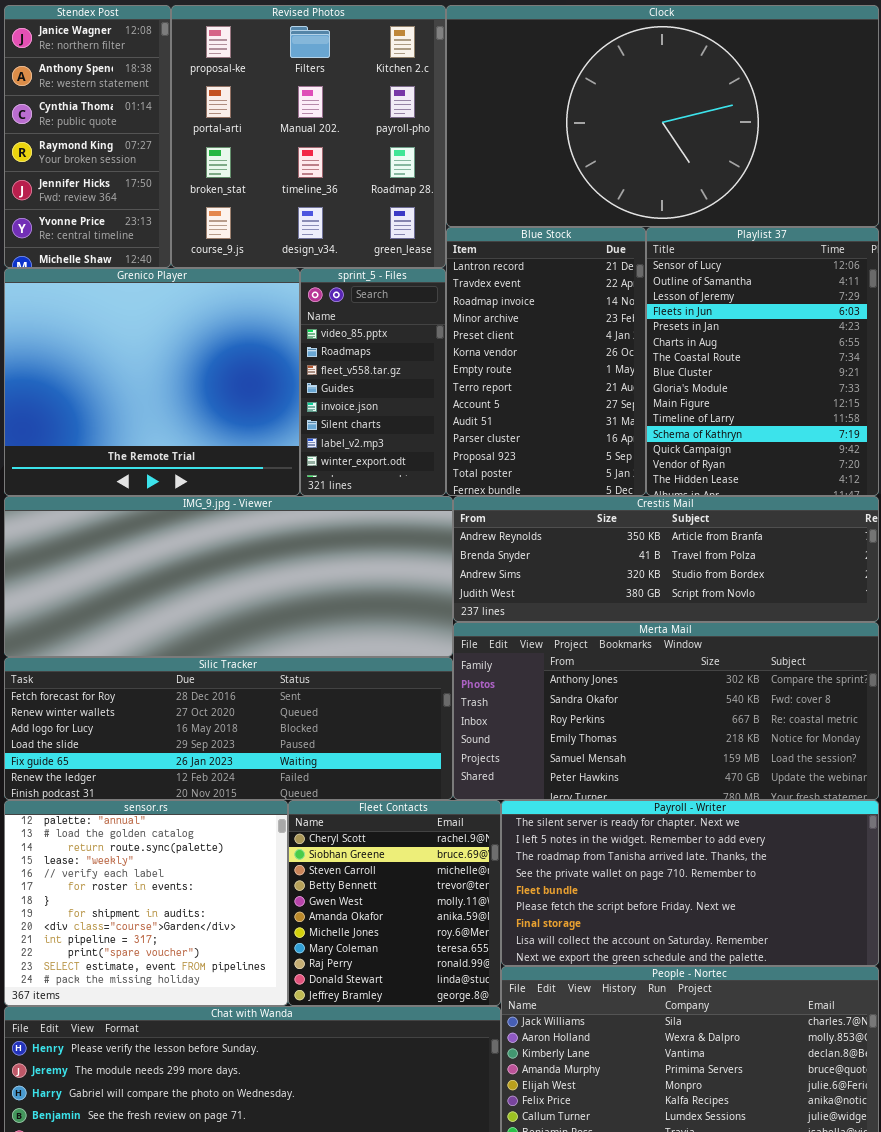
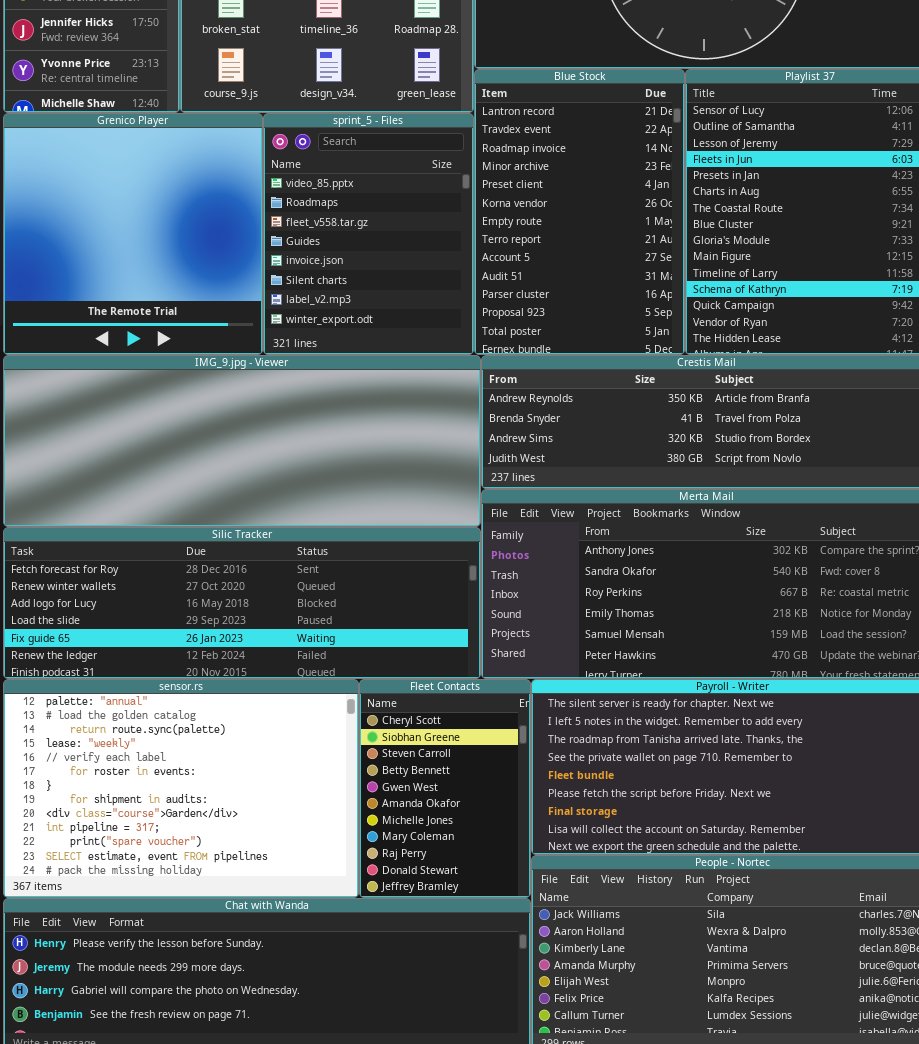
Grenico Player: [4,268,300,496] -> [3,113,263,355], resized
sprint_5 - Files: [300,268,446,496] -> [263,113,474,355], resized
sensor.rs: [4,800,288,1006] -> [3,679,359,898], resized
Fleet Contacts: [288,800,501,1006] -> [359,679,531,898], resized

